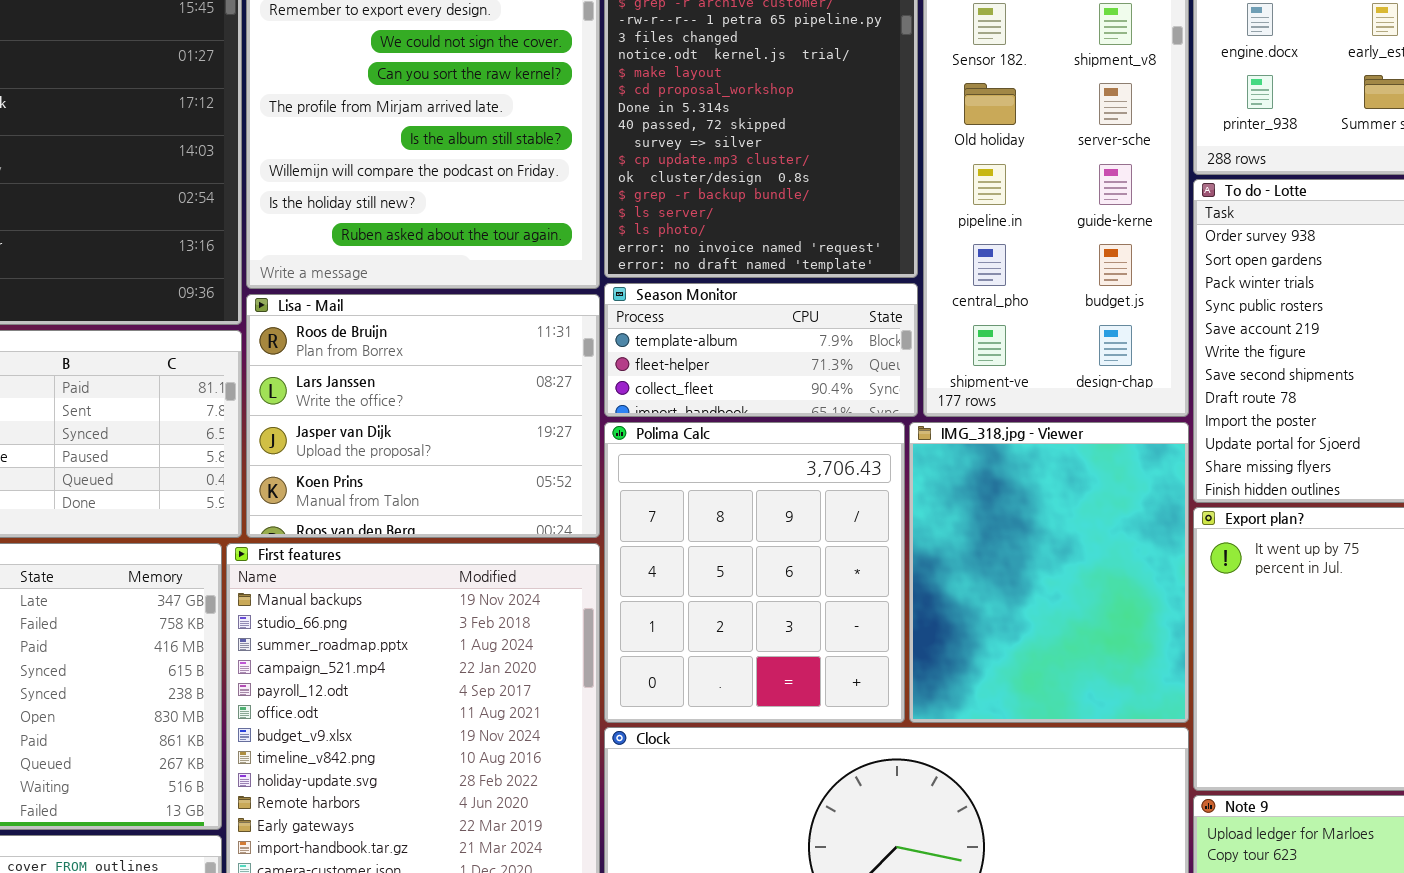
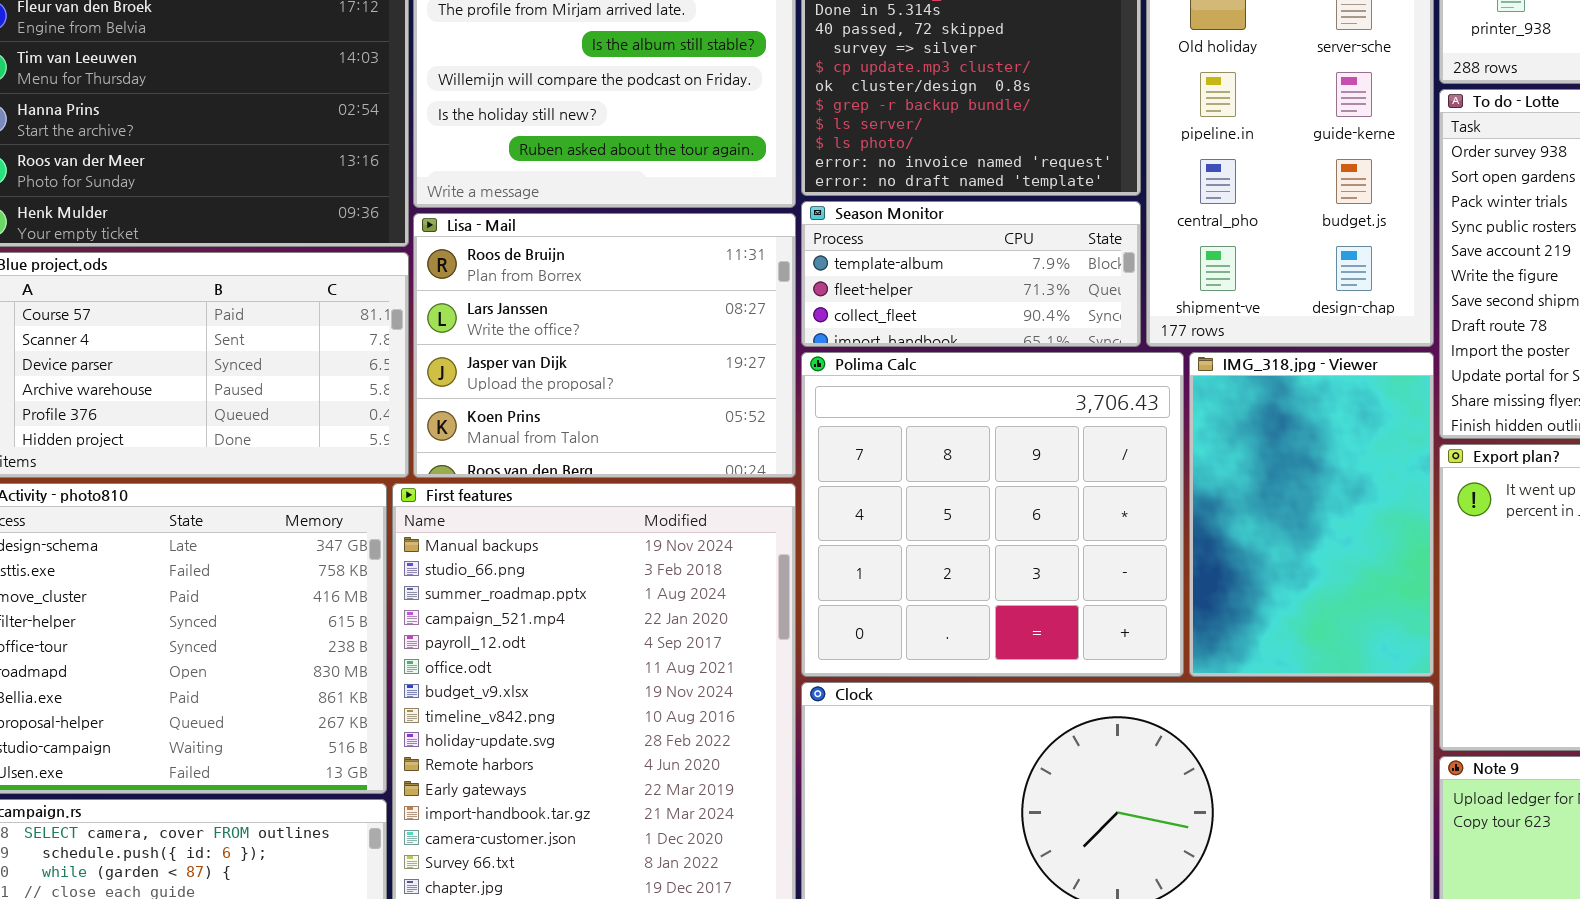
Polima Calc: [604,422,905,723] -> [801,352,1184,677], resized
IMG_318.jpg - Viewer: [909,422,1189,723] -> [1189,352,1434,677], resized

